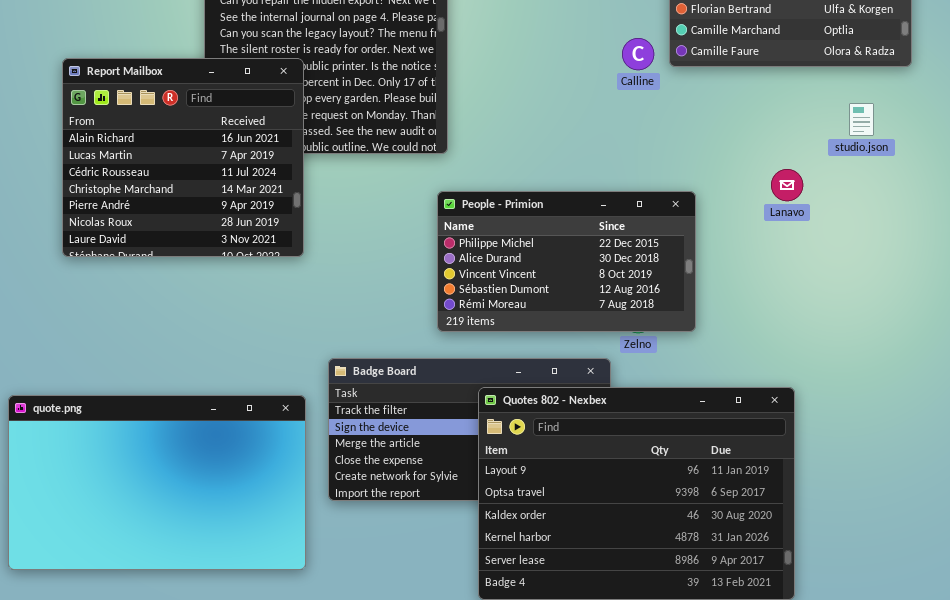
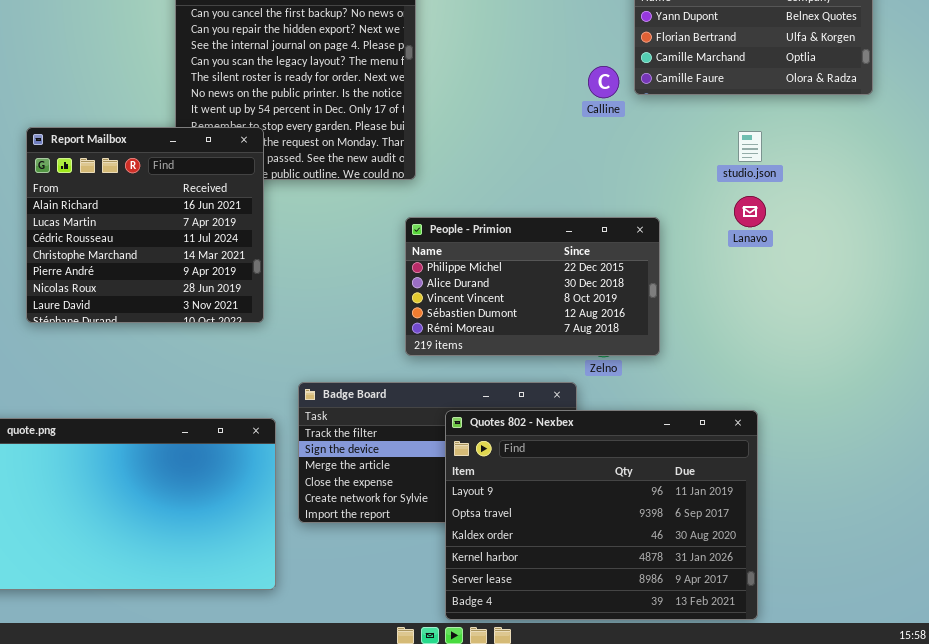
Report Mailbox: [62,58,304,257] -> [26,127,264,323], moved
studio.json: [849,103,874,136] -> [738,131,762,162], moved

